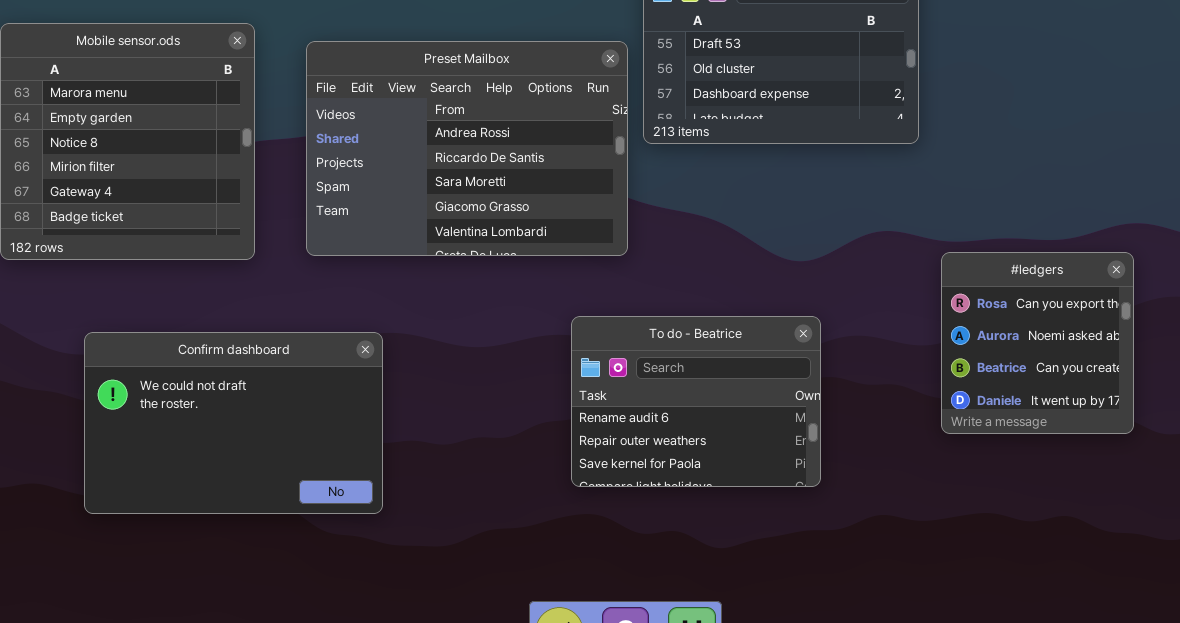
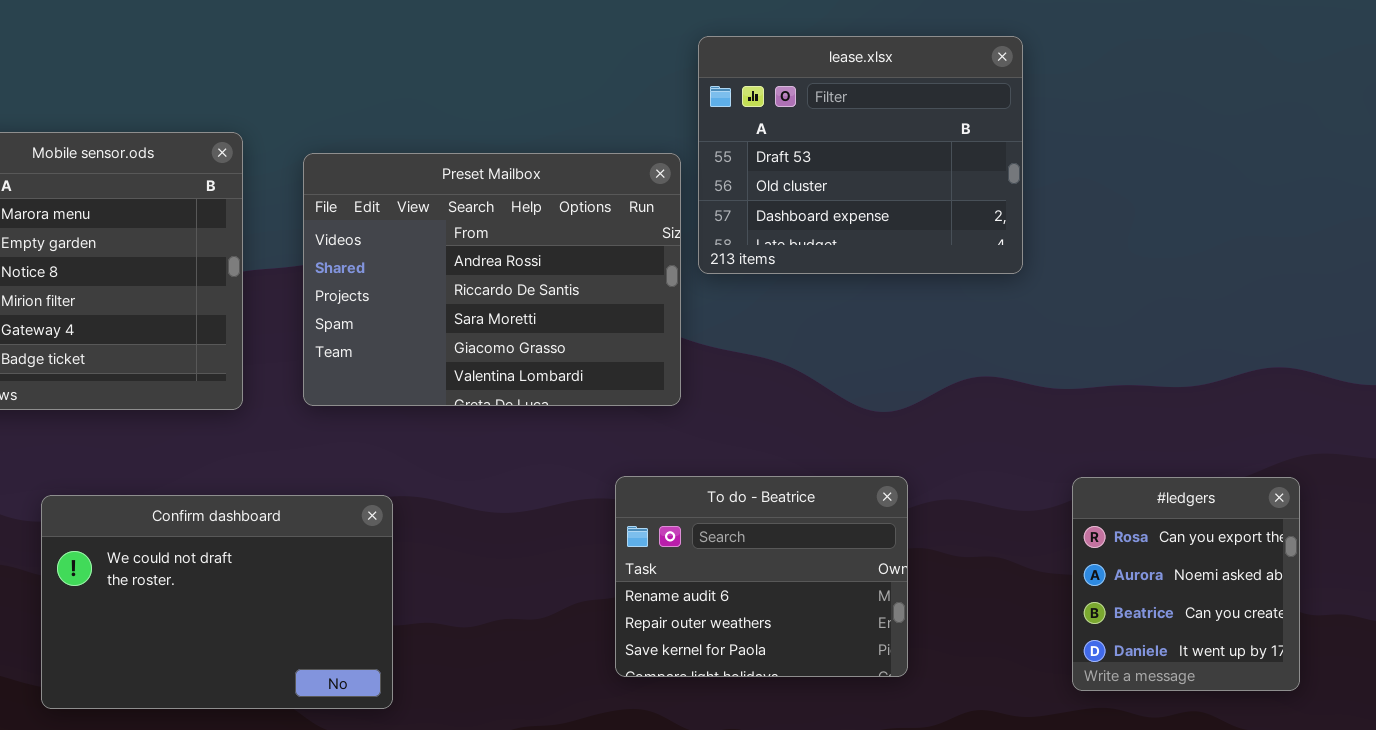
#ledgers: [941,252,1134,434] -> [1072,477,1300,691], moved

